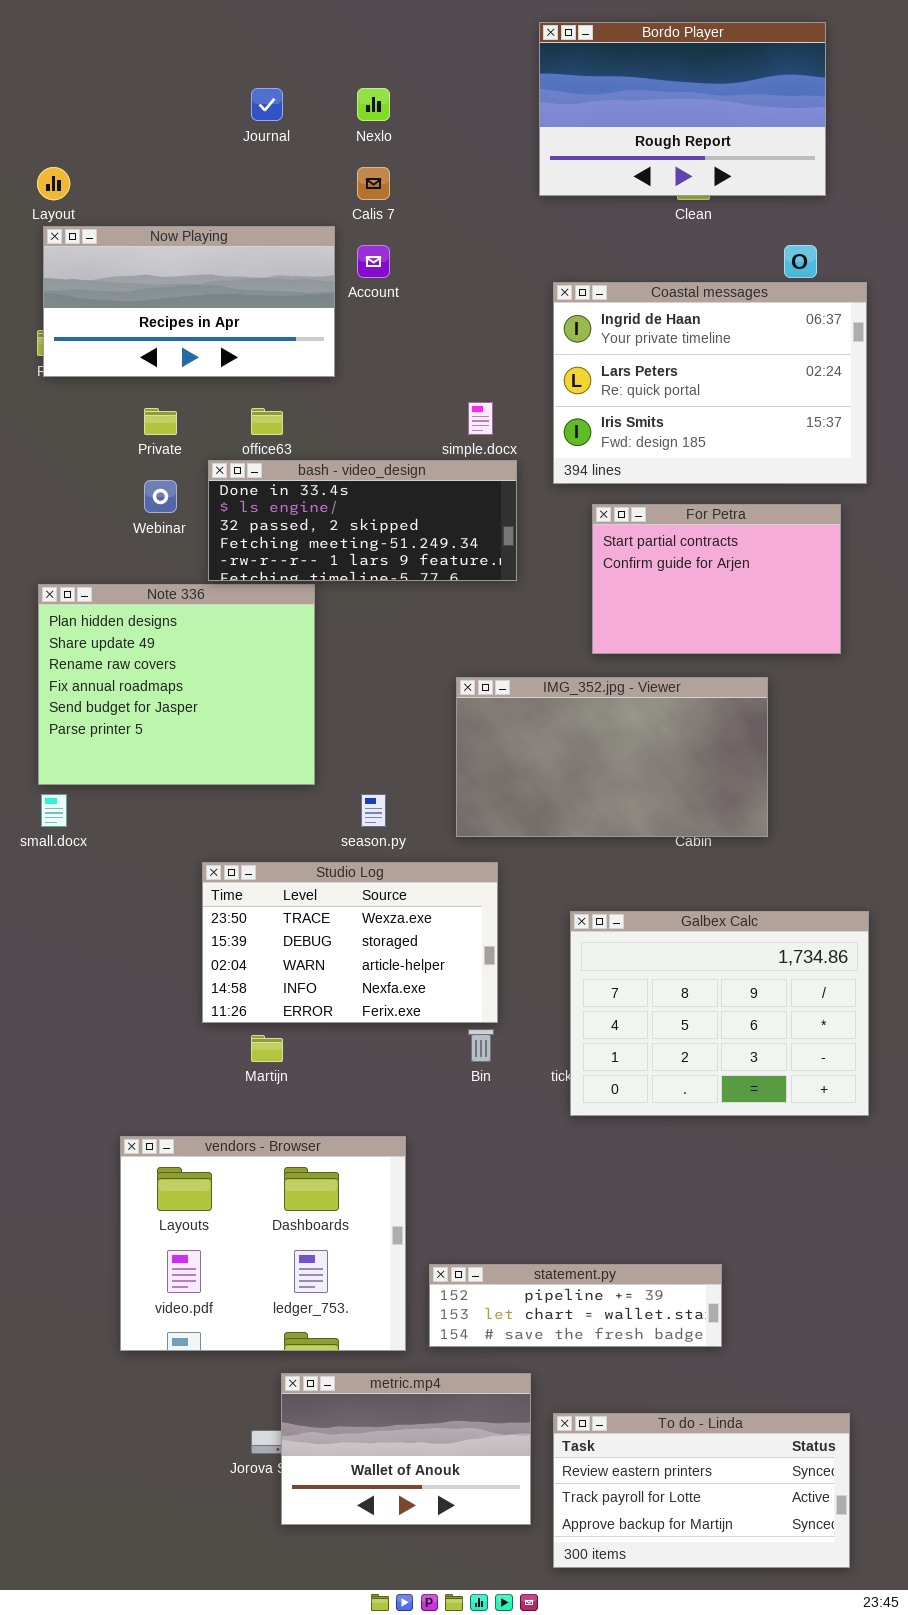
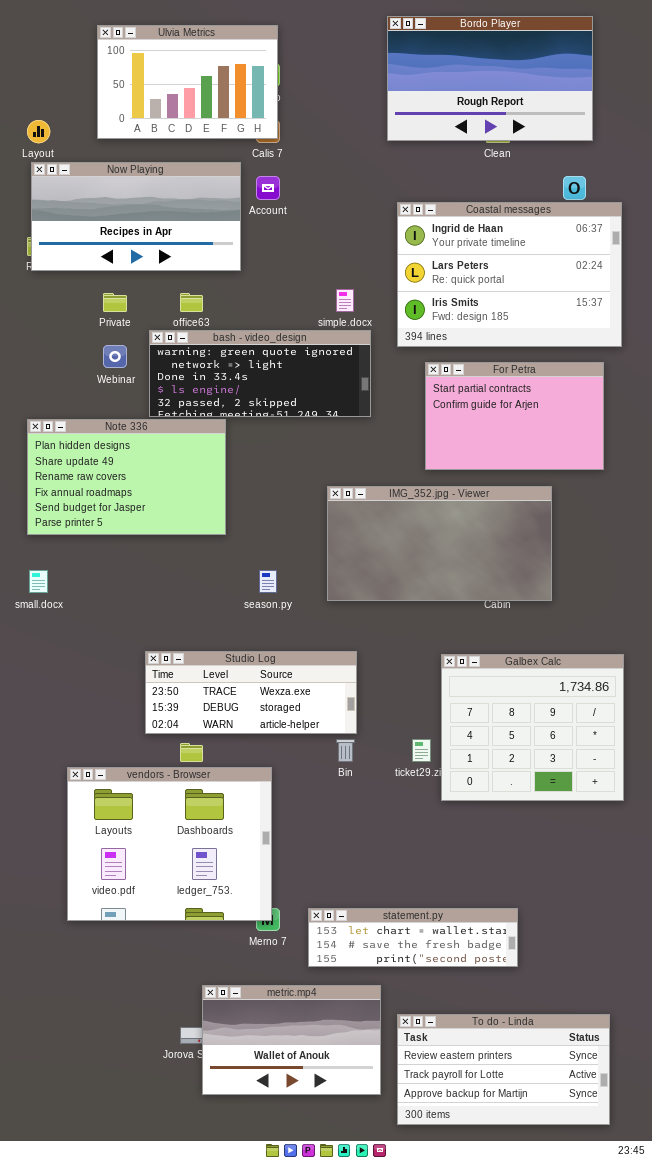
Ulvia Metrics: none -> [97,25,278,139], opened
bash - video_design: [208,460,517,581] -> [149,330,371,417], scrolled up 2 rows
Note 336: [38,584,315,785] -> [27,419,226,535], resized
Studio Log: [202,862,498,1023] -> [145,651,357,734], resized
Galbex Calc: [570,911,869,1116] -> [441,654,624,801], resized
vendors - Browser: [120,1136,406,1351] -> [67,767,272,921], moved
statement.py: [429,1264,722,1347] -> [308,908,518,967], scrolled down 1 row

